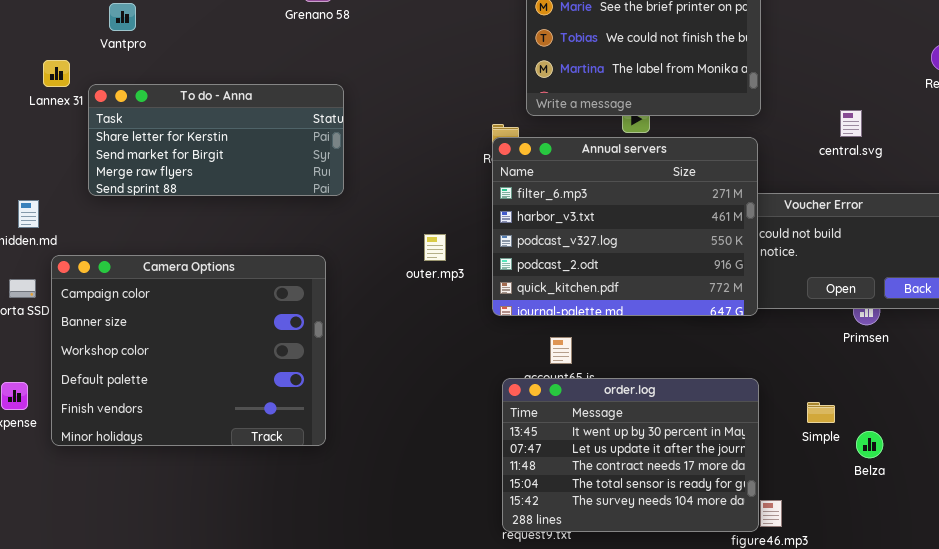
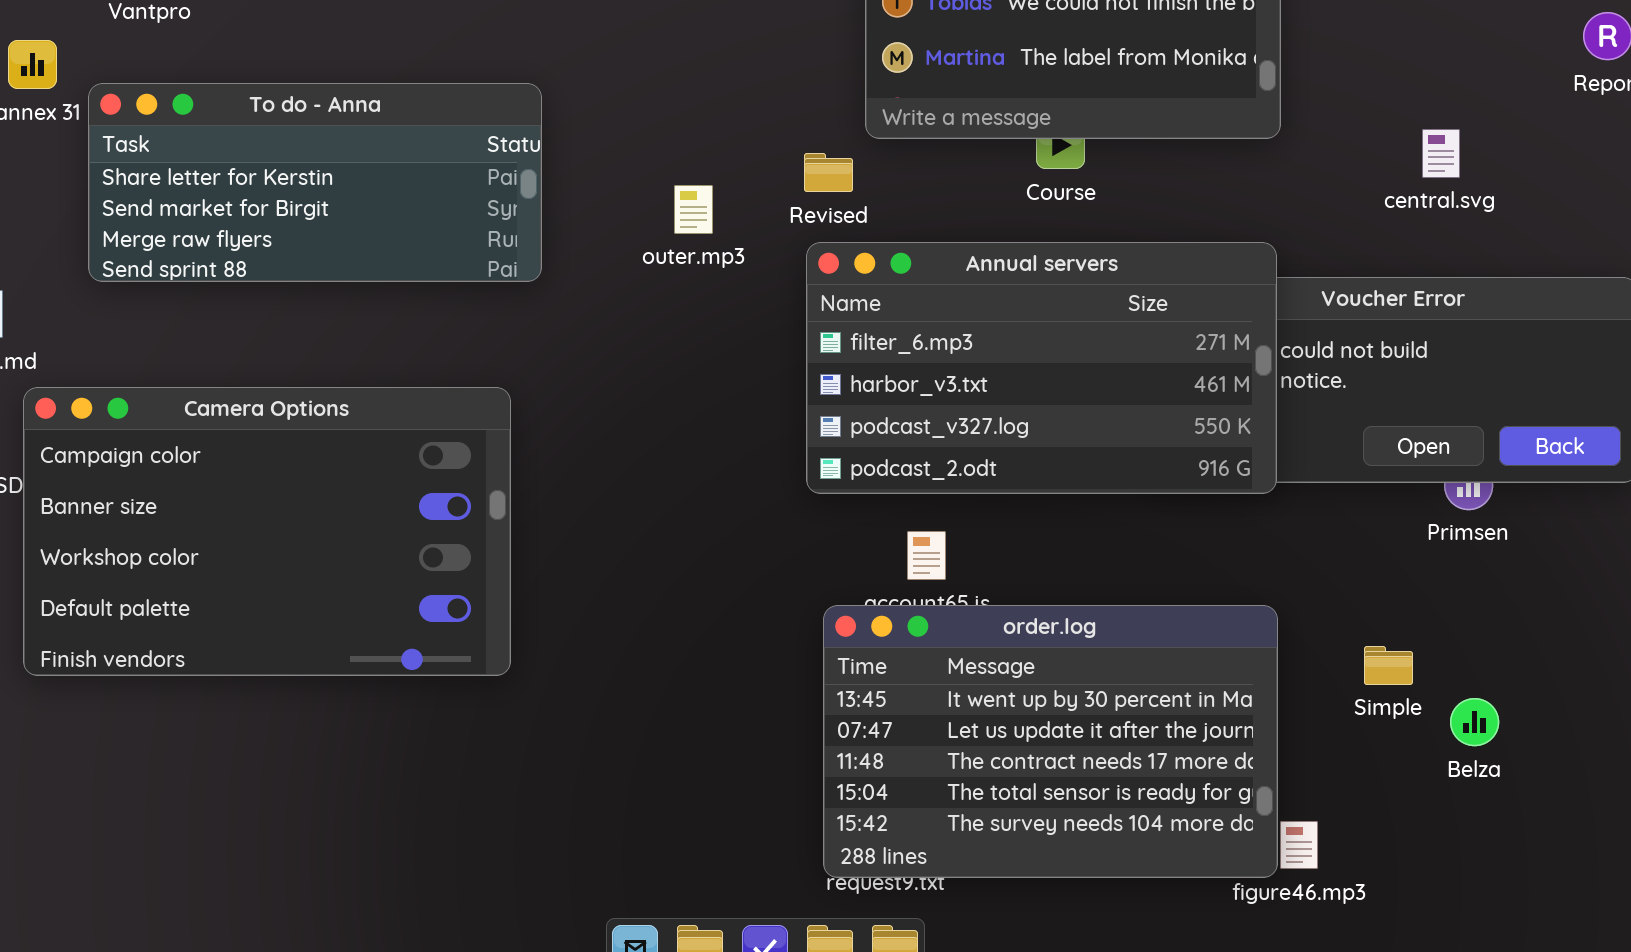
Annual servers: [492,137,758,316] -> [806,242,1277,494], resized
outer.mp3: [424,234,446,261] -> [674,185,713,234], moved
Camera Options: [51,255,326,446] -> [23,387,511,676], resized

